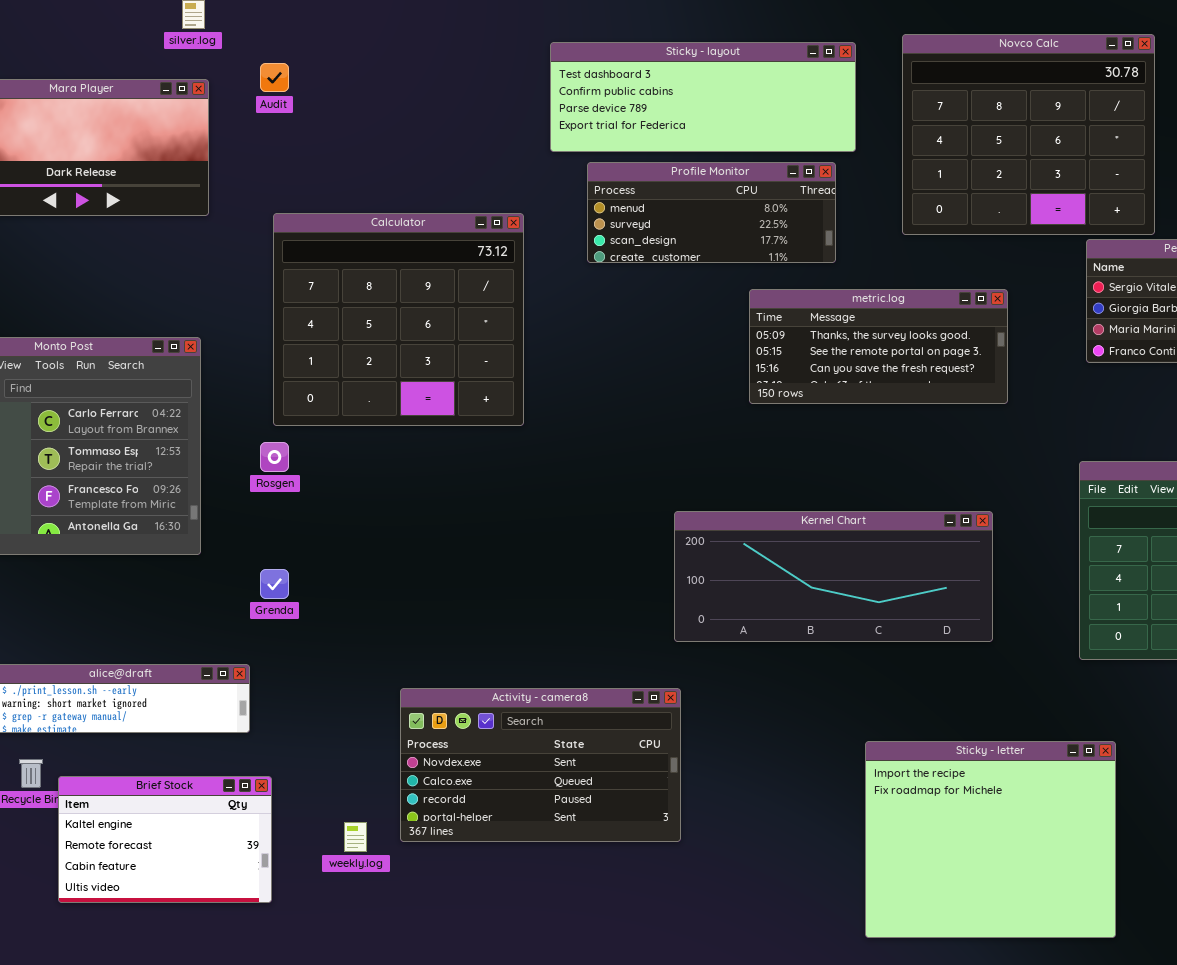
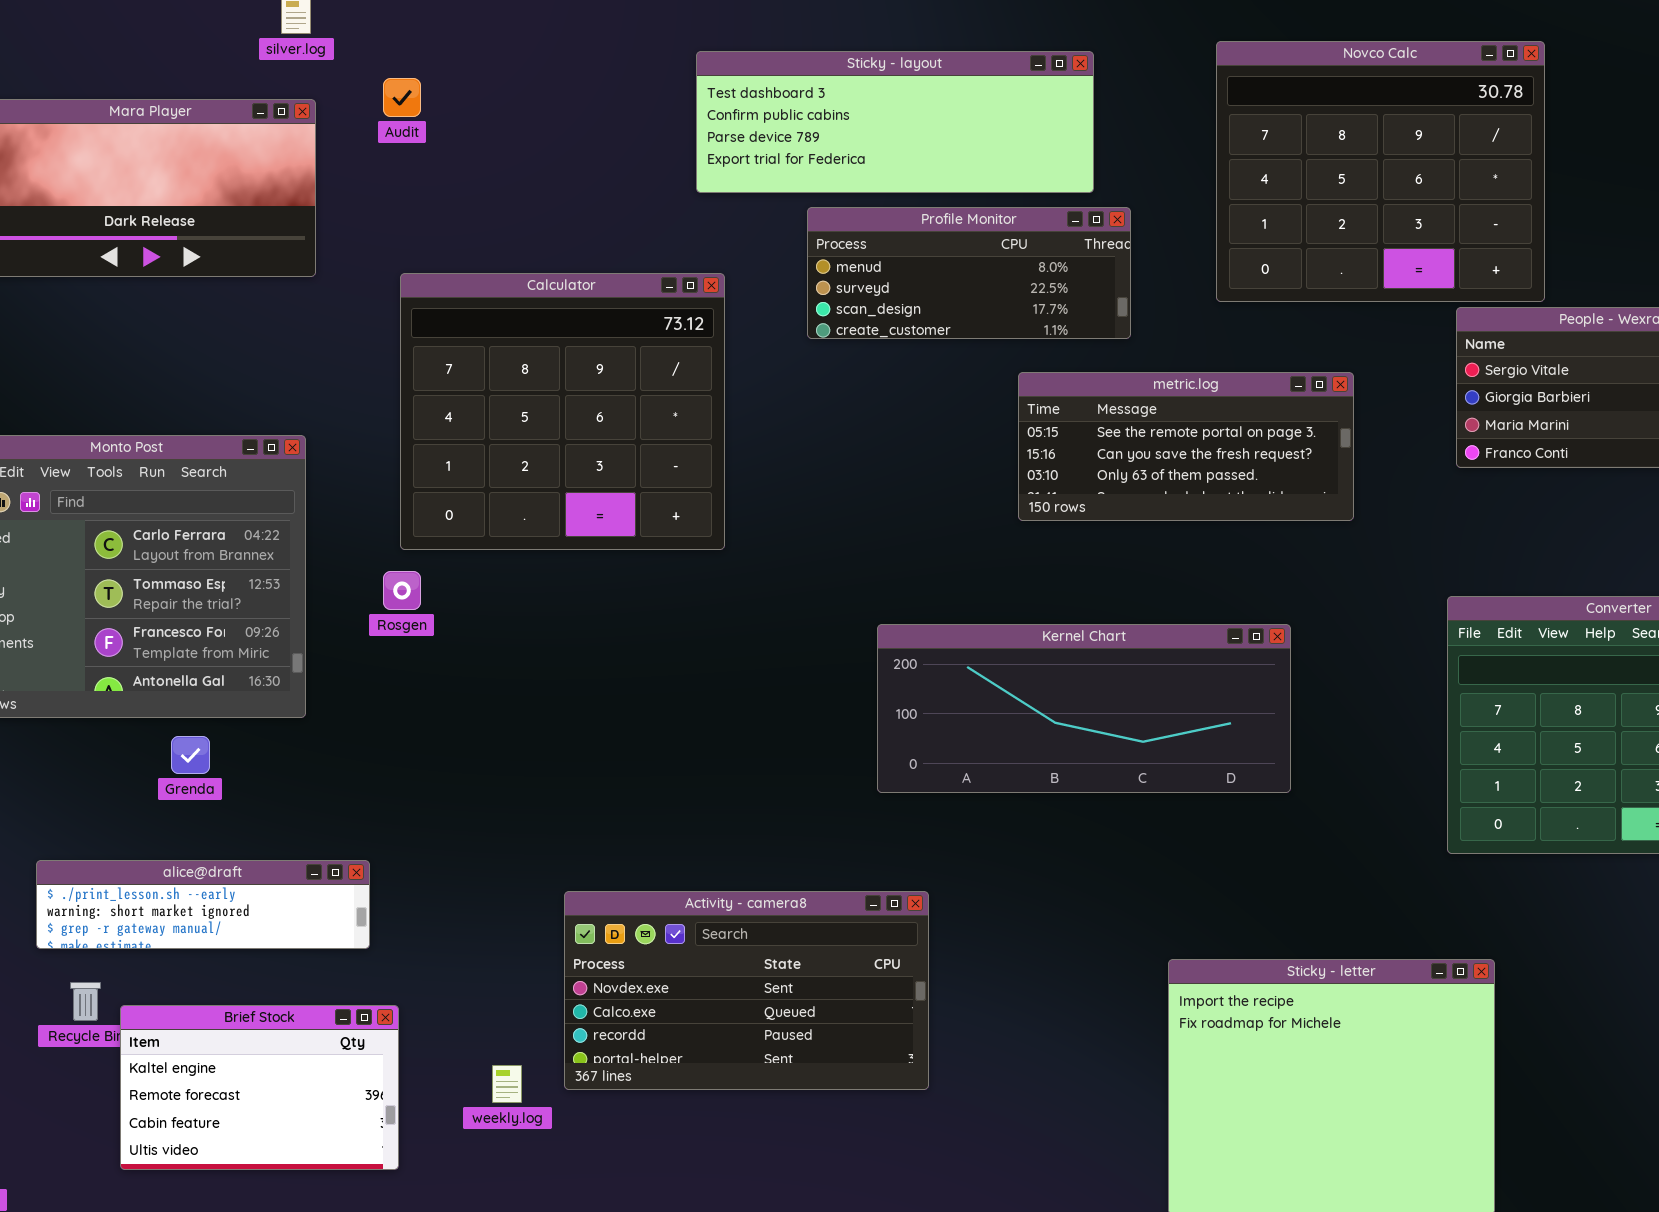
Sticky - layout: [550,42,856,152] -> [696,51,1094,193], moved
metric.log: [749,289,1008,404] -> [1018,372,1354,521], scrolled down 1 row
Kernel Chart: [674,511,993,642] -> [877,624,1291,793], moved
Grenda: [260,569,289,599] -> [171,736,210,774], moved

